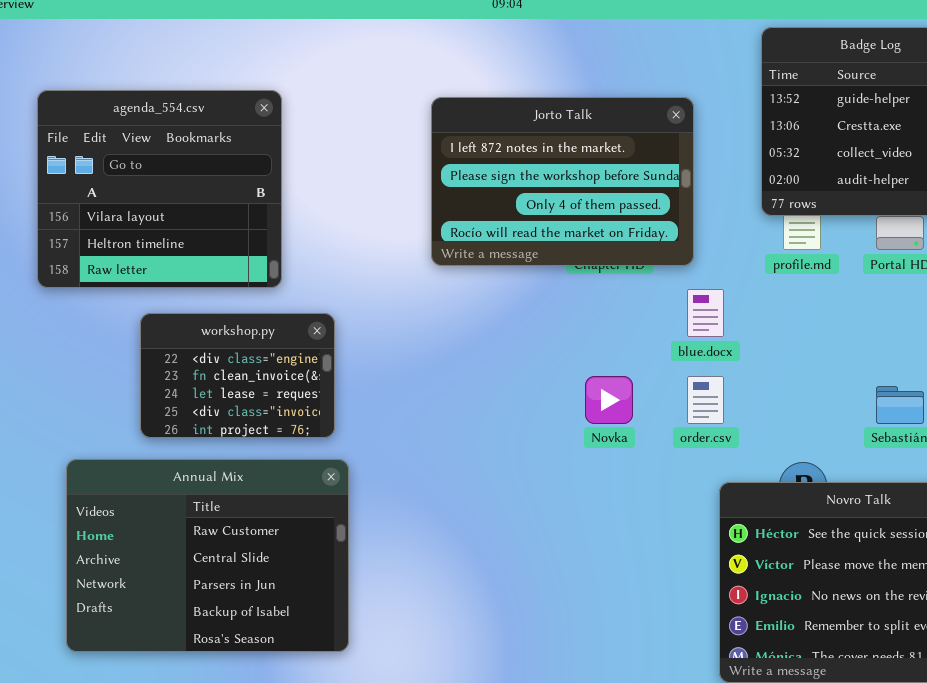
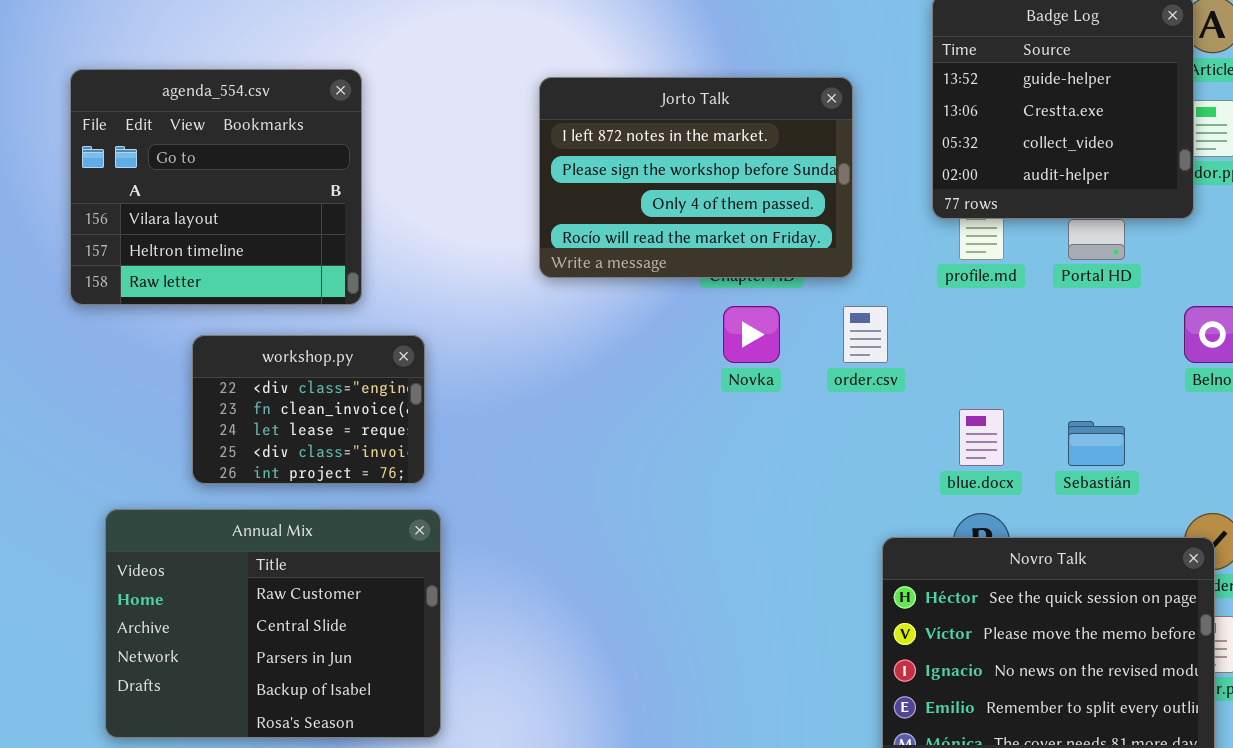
blue.docx: [687,289,724,337] -> [959,409,1004,466], moved
Novka: [585,376,633,424] -> [723,306,780,363], moved
order.csv: [687,376,724,424] -> [843,306,888,363], moved

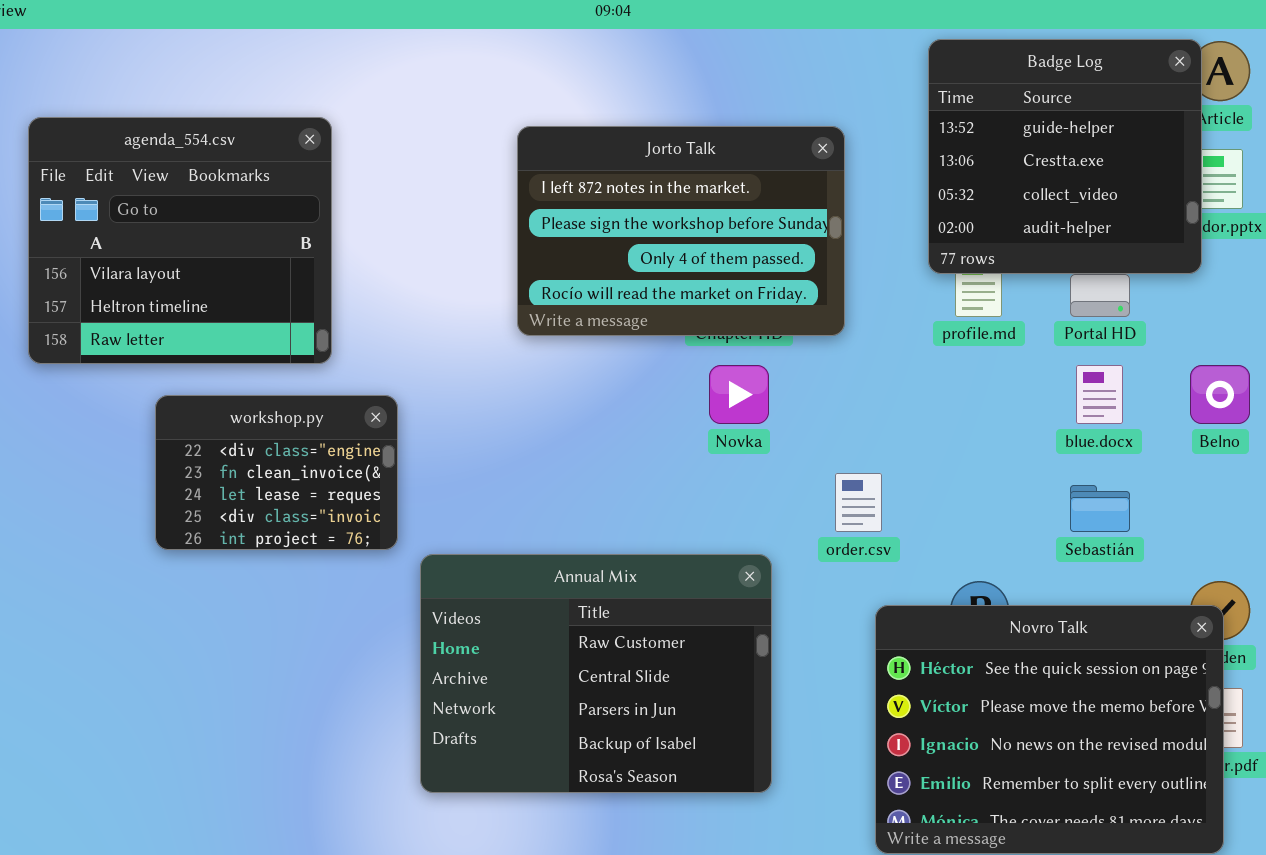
order.csv: [843,306,888,363] -> [835,473,882,532], moved
blue.docx: [959,409,1004,466] -> [1076,365,1123,424], moved
Annual Mix: [105,509,441,738] -> [420,554,772,793], moved

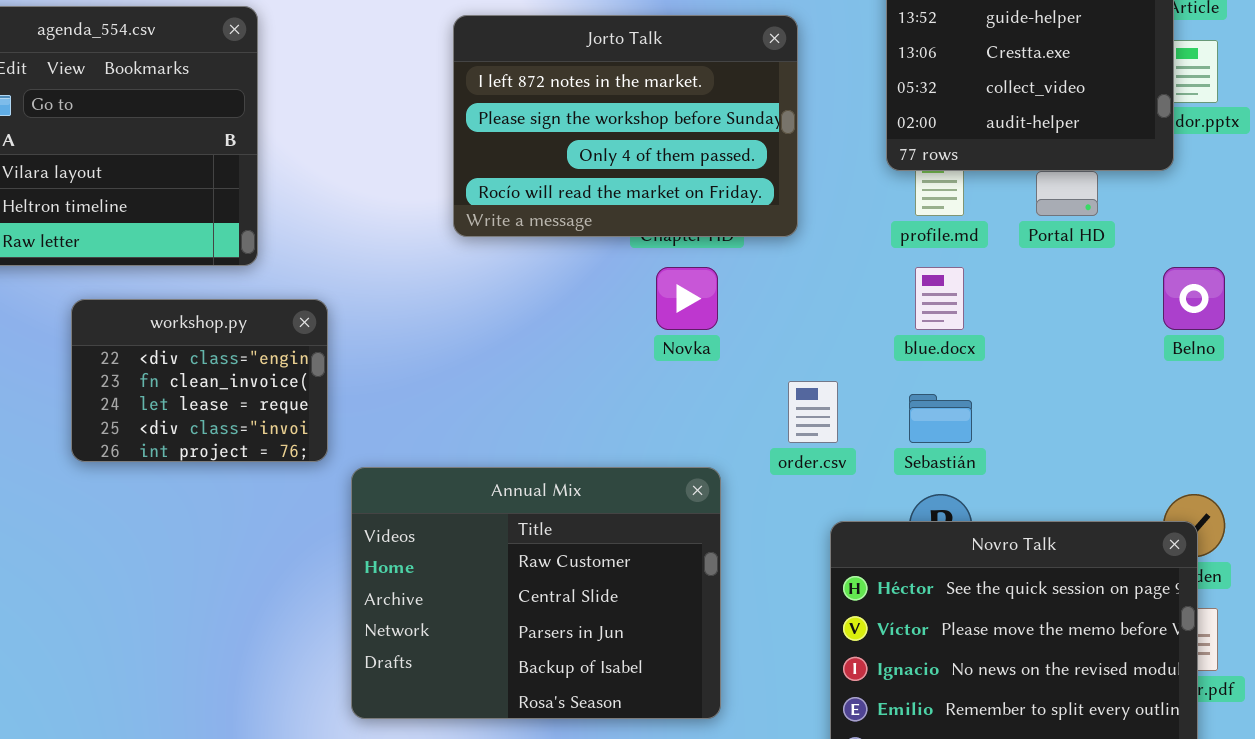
blue.docx: [1076,365,1123,424] -> [915,267,964,330], moved
Sebastián: [1070,485,1130,532] -> [909,394,972,443], moved

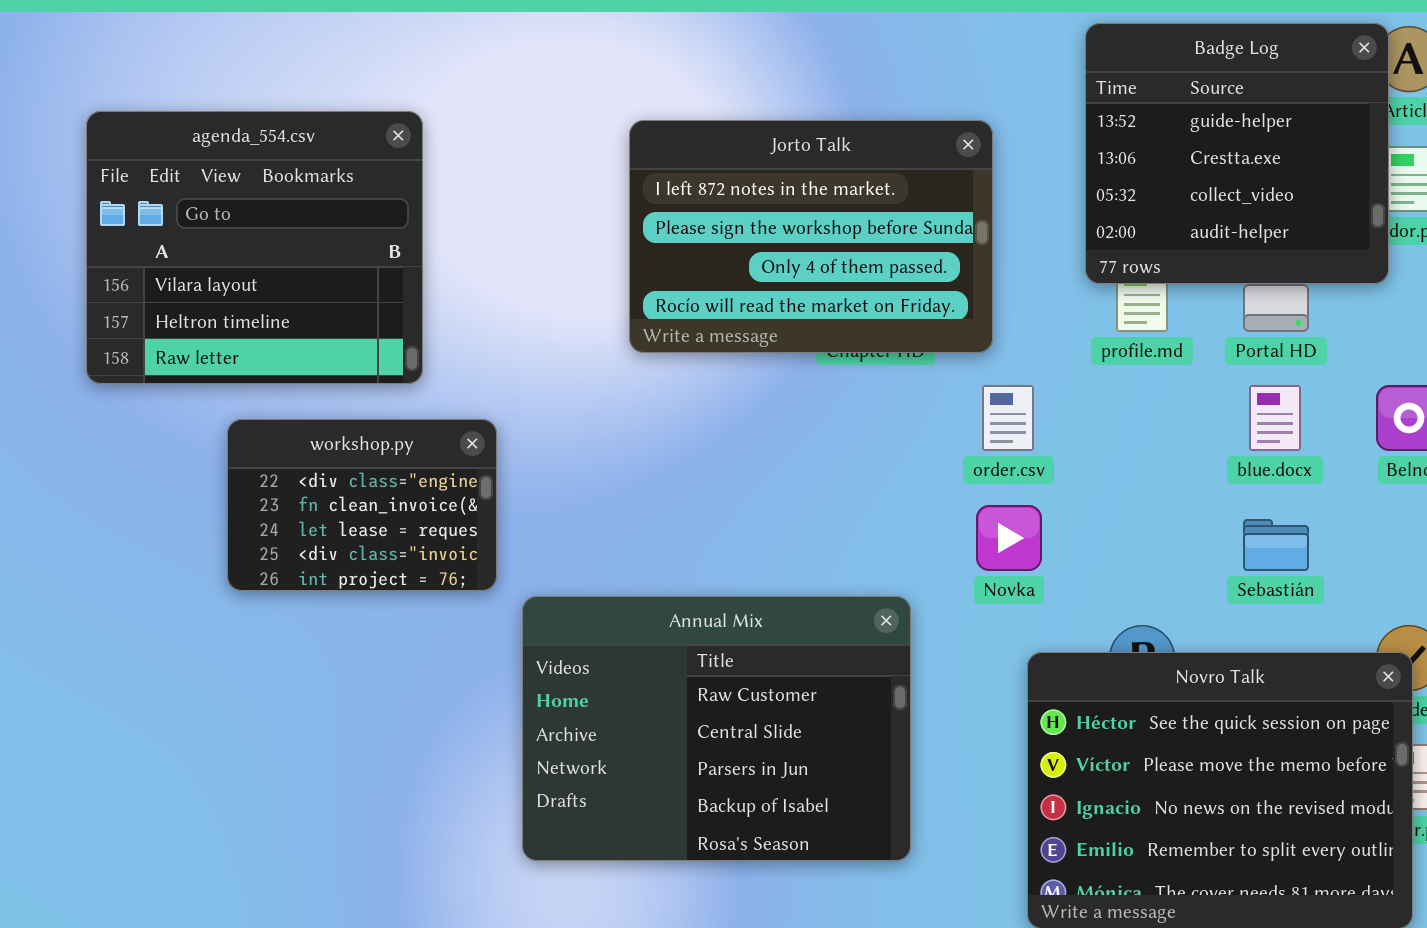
Novka: [656,267,718,330] -> [976,505,1042,571], moved
blue.docx: [915,267,964,330] -> [1249,385,1301,451], moved
order.csv: [788,381,838,443] -> [982,385,1034,451], moved
Sebastián: [909,394,972,443] -> [1243,519,1309,571], moved

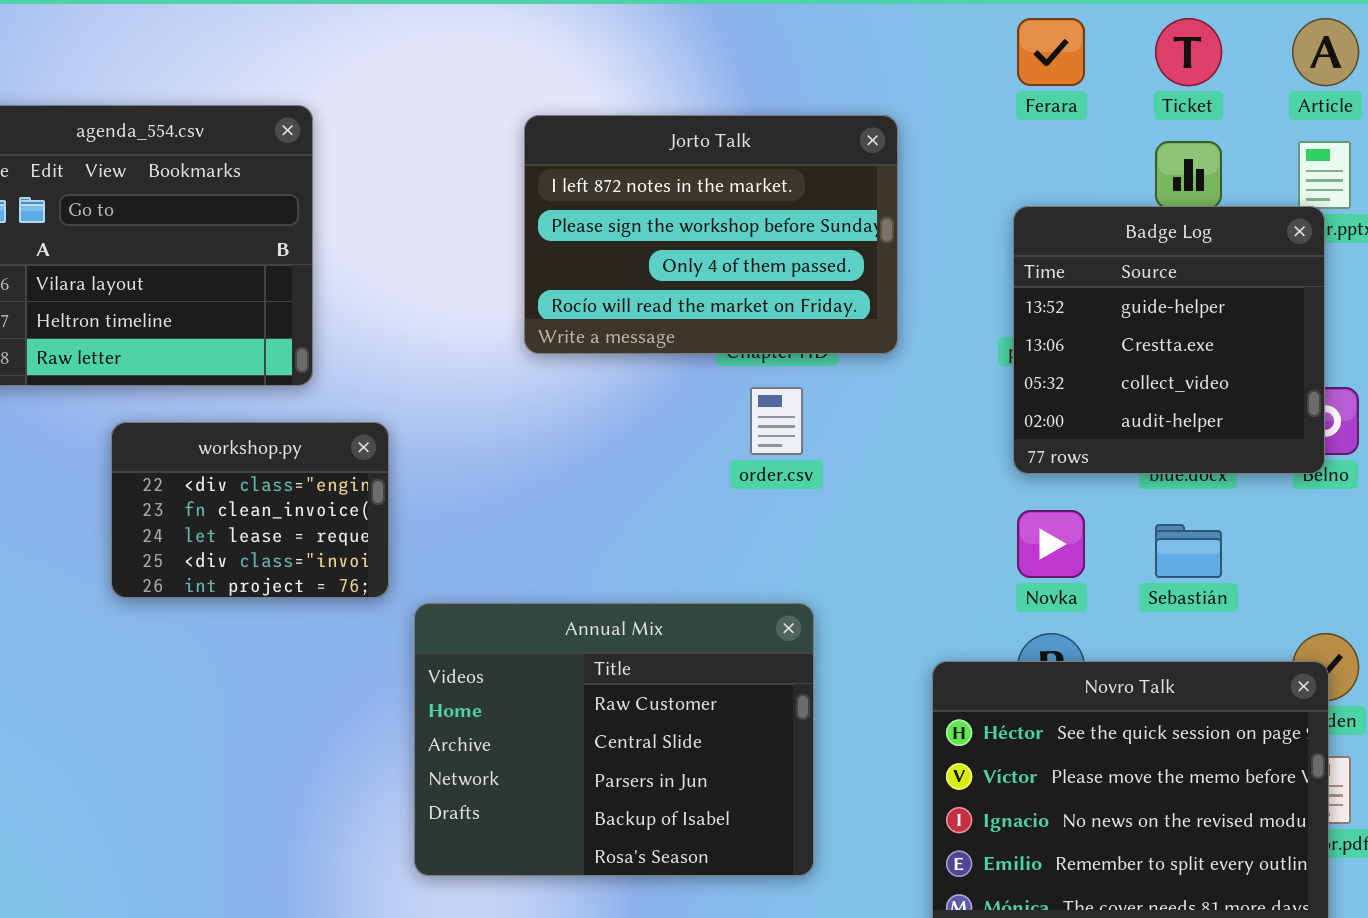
Badge Log: [1085,23,1389,284] -> [1013,206,1325,474], moved
order.csv: [982,385,1034,451] -> [750,387,803,455], moved
Novka: [976,505,1042,571] -> [1017,510,1085,578], moved

